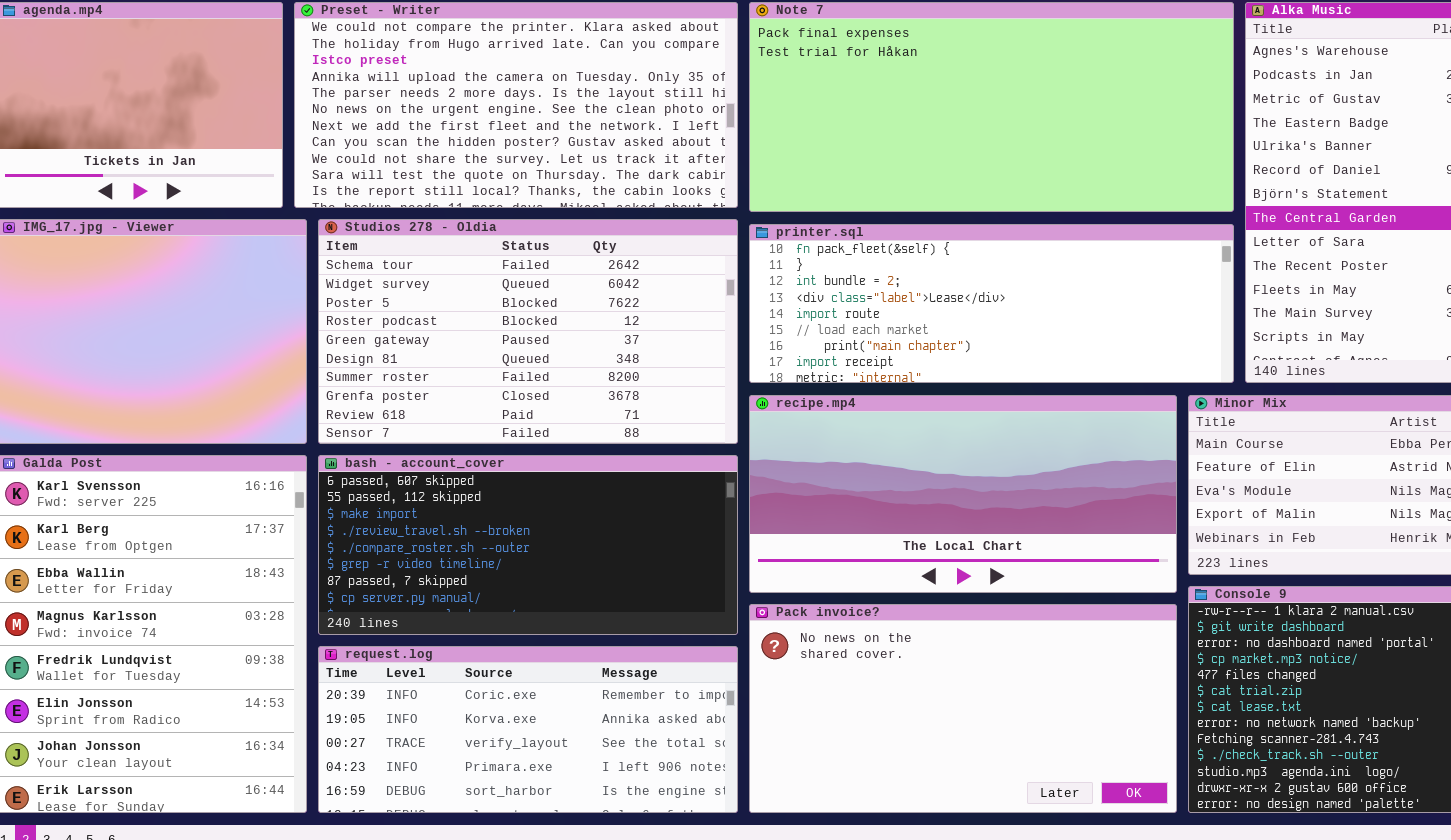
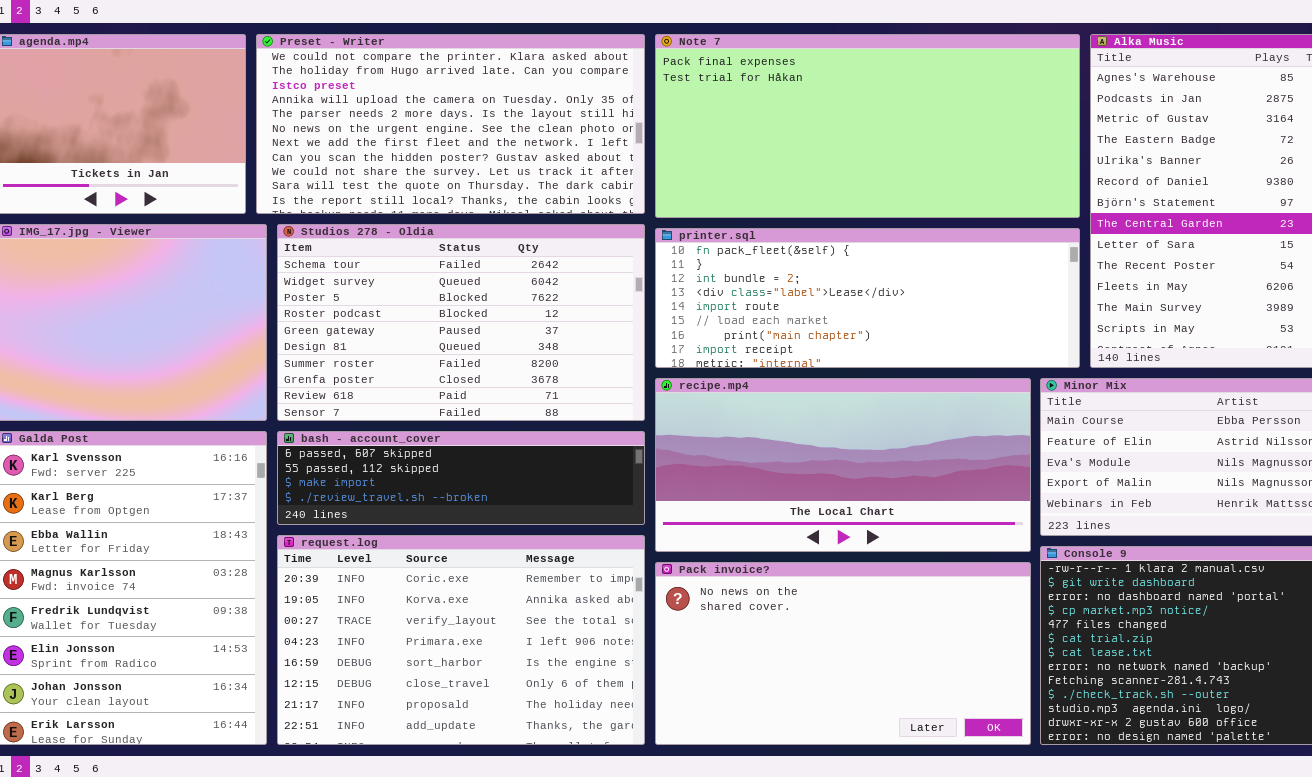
bash - account_cover: [318,455,738,635] -> [277,431,645,525], resized
request.log: [318,646,738,813] -> [277,535,645,745], resized

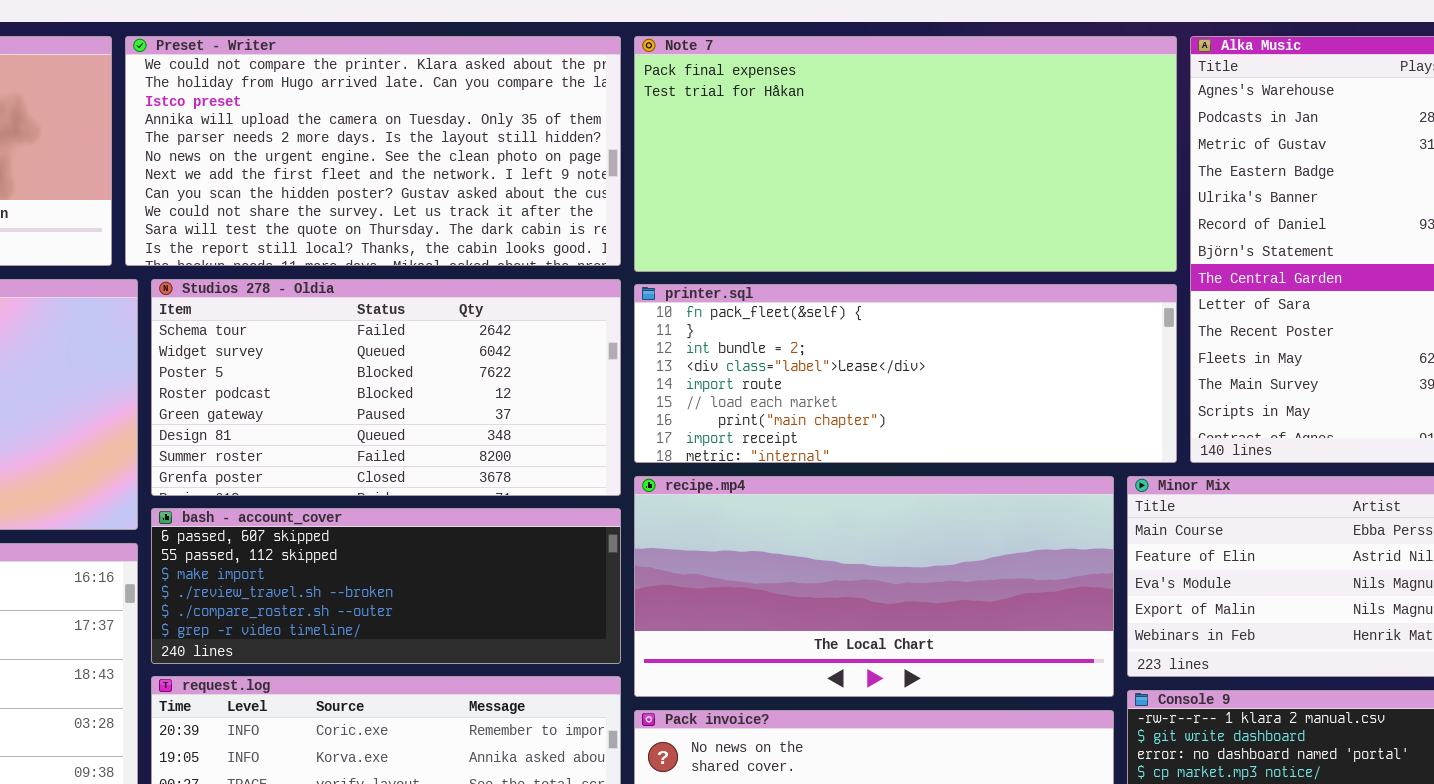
Studios 278 - Oldia: [277,224,645,421] -> [151,279,621,496], resized
bash - account_cover: [277,431,645,525] -> [151,508,621,664], resized

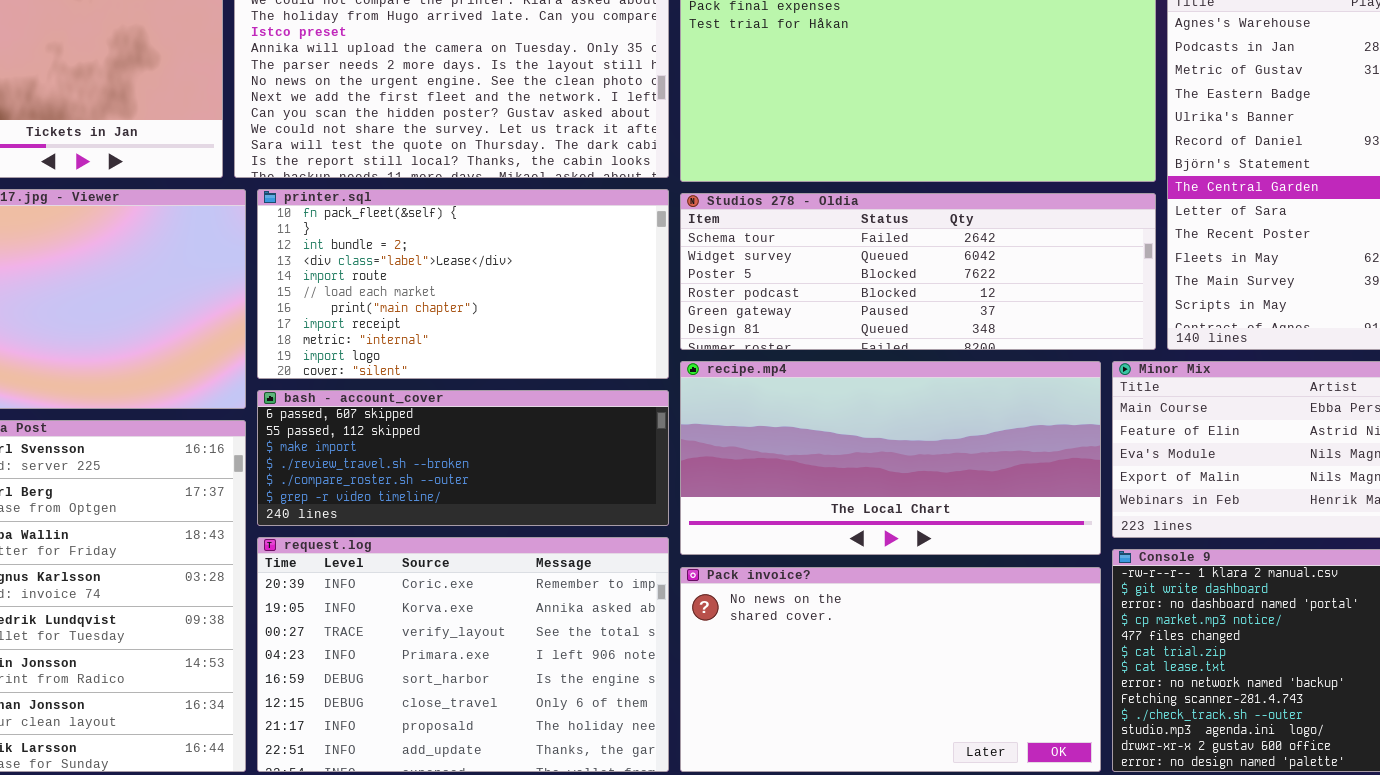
Studios 278 - Oldia: [151,279,621,496] -> [680,193,1156,350], moved, resized
printer.sql: [634,284,1177,463] -> [257,189,669,379], moved, resized

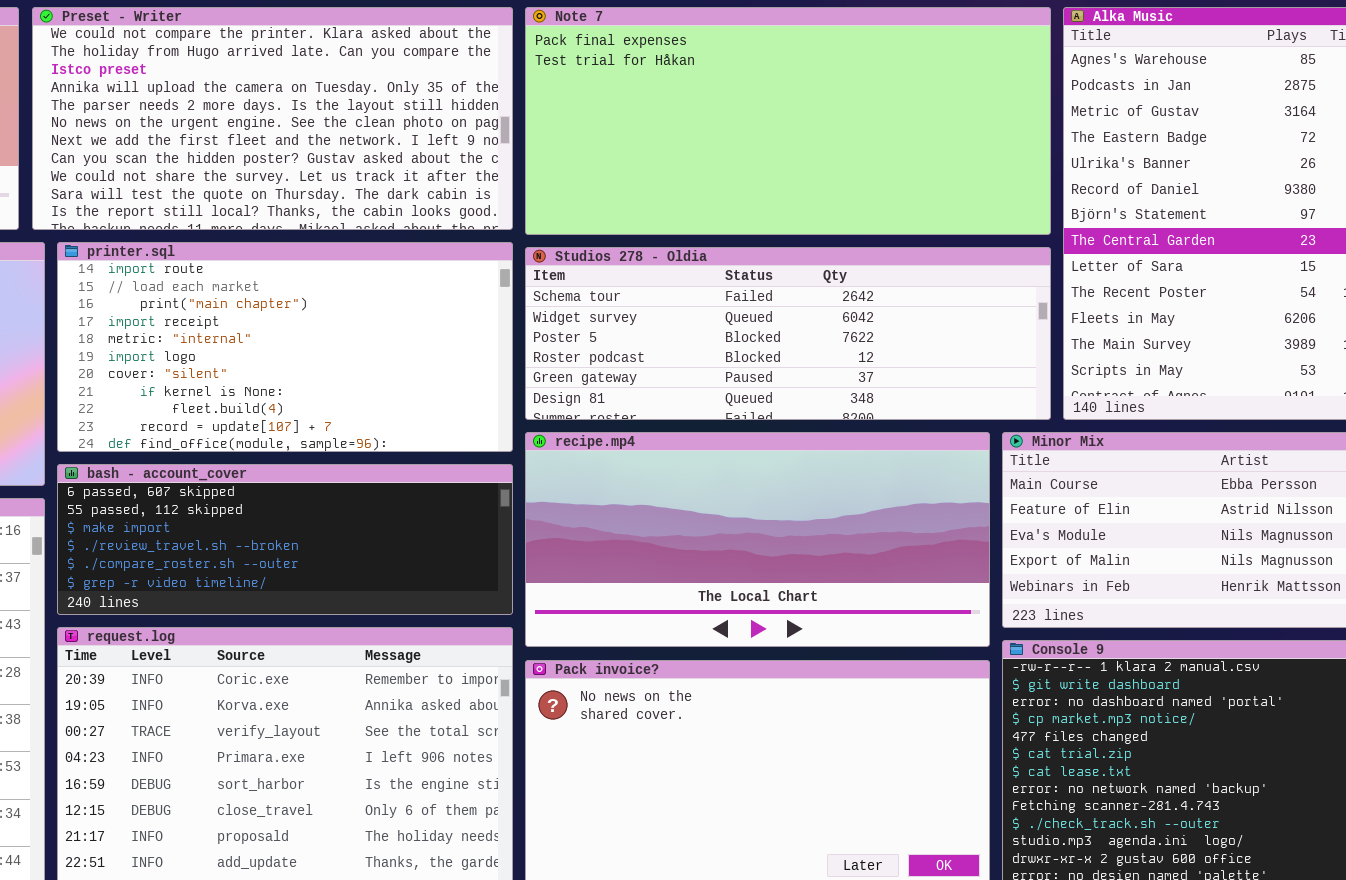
printer.sql: [257,189,669,379] -> [57,242,513,452], scrolled down 4 rows

